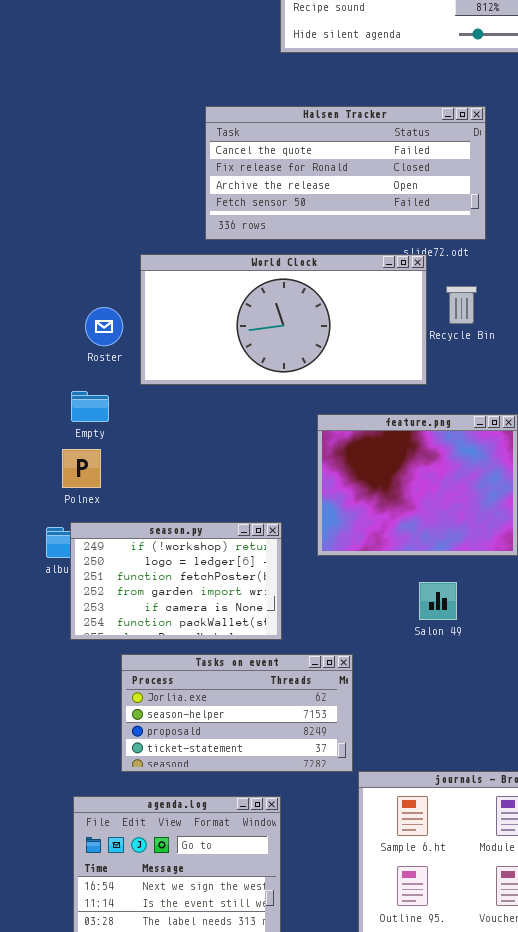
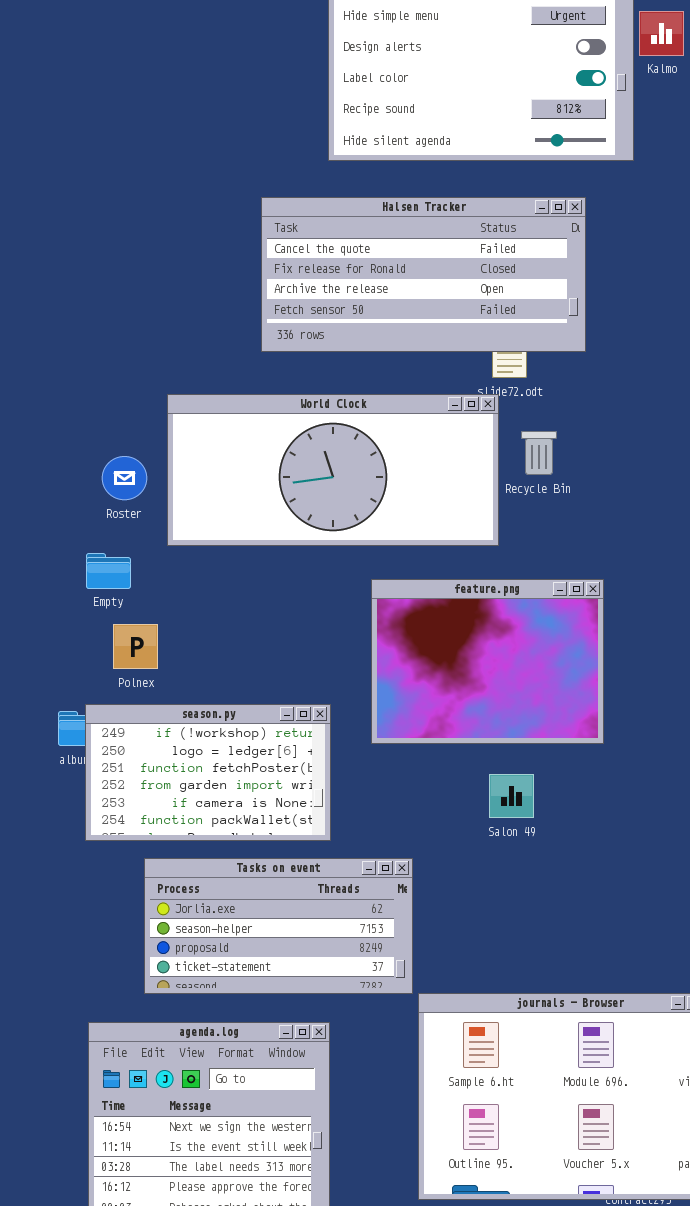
Halsen Tracker: [205,106,486,240] -> [261,197,586,352], moved
Polnex: [62,449,101,488] -> [113,624,158,669], moved

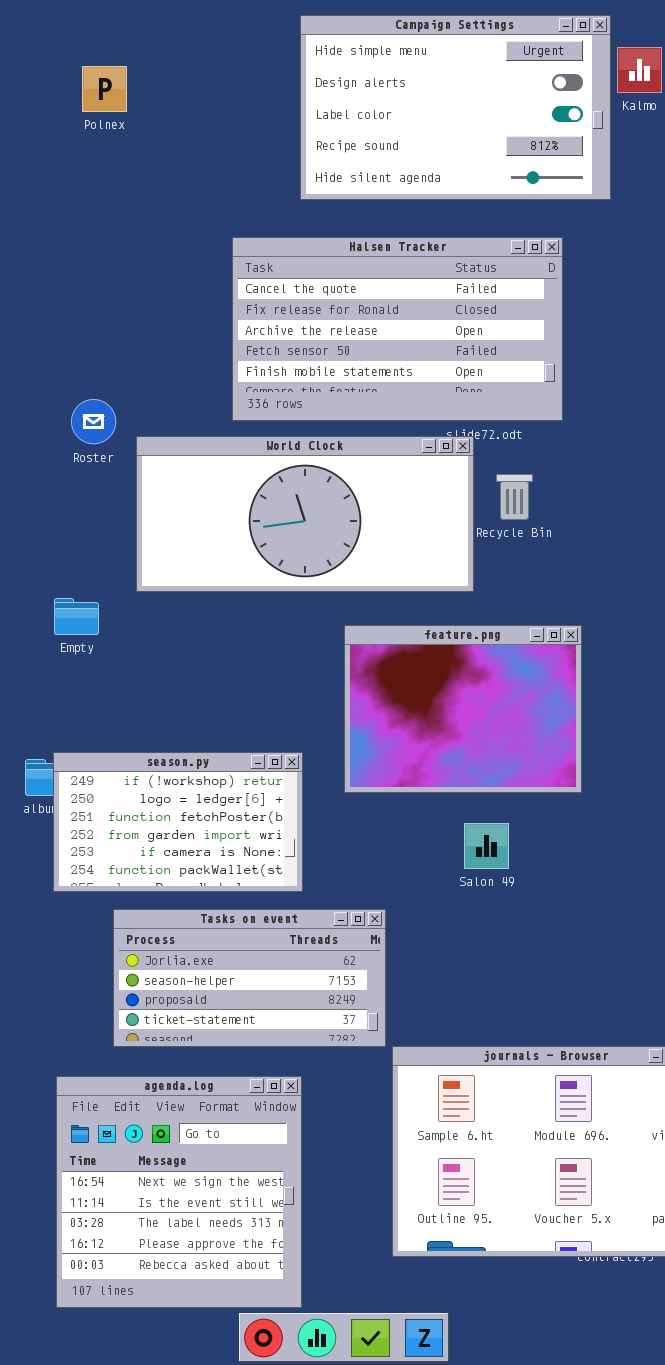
Halsen Tracker: [261,197,586,352] -> [232,237,563,421], resized
Roster: [102,456,147,500] -> [71,399,116,444], moved
Polnex: [113,624,158,669] -> [82,66,127,112], moved

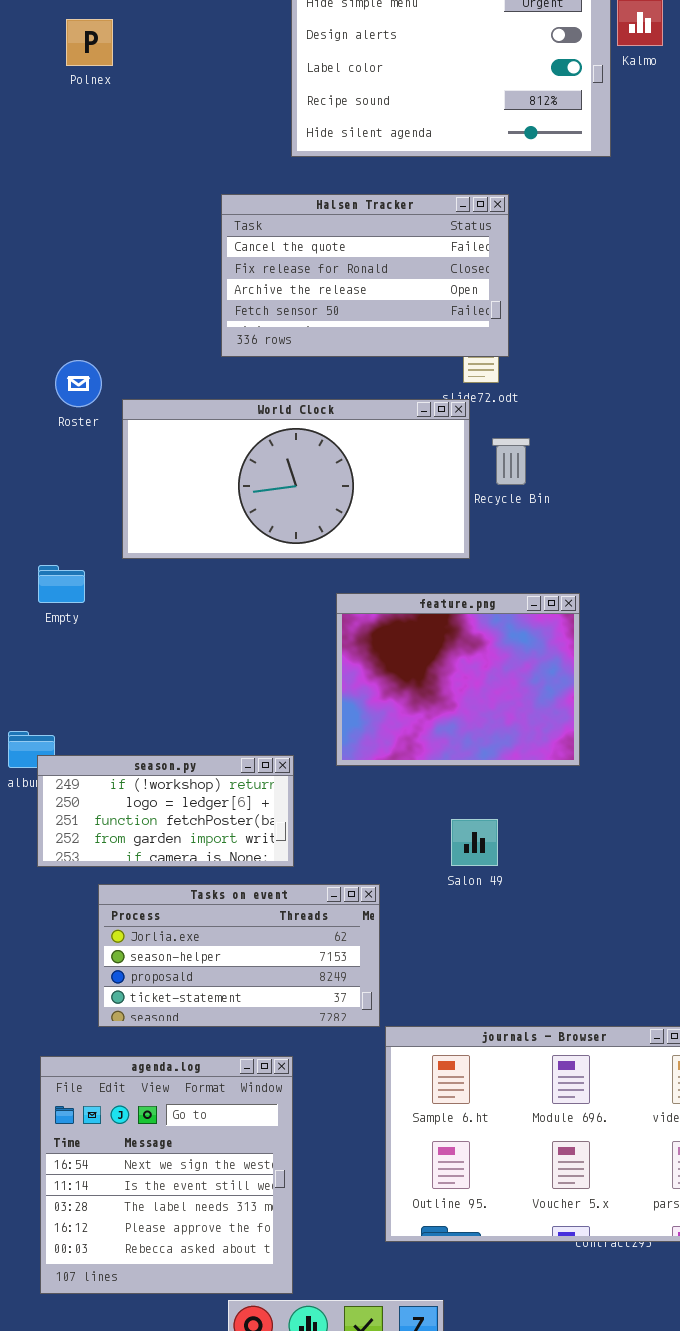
Halsen Tracker: [232,237,563,421] -> [221,194,509,357], resized
season.py: [53,752,303,892] -> [37,755,294,867], resized
Salon 49: [464,823,509,869] -> [451,819,498,866], moved

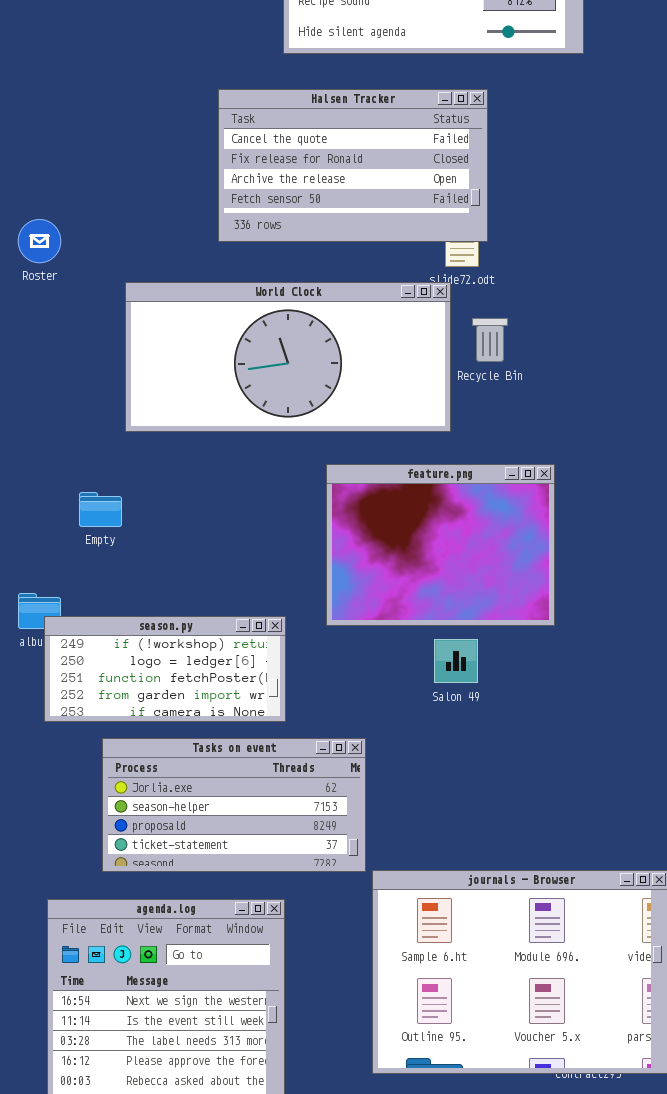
Roster: [55,360,102,407] -> [18,219,61,263], moved
Empty: [38,565,85,603] -> [79,492,122,527], moved
Salon 49: [451,819,498,866] -> [434,639,478,683], moved

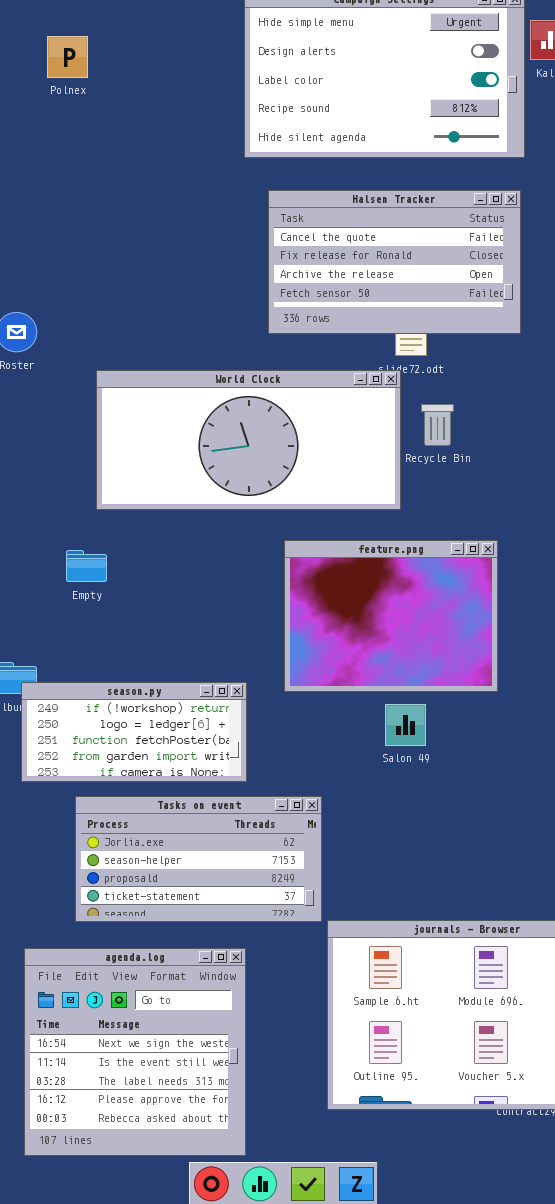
Halsen Tracker: [218,89,488,242] -> [268,190,521,334], moved
Empty: [79,492,122,527] -> [66,550,107,582], moved

